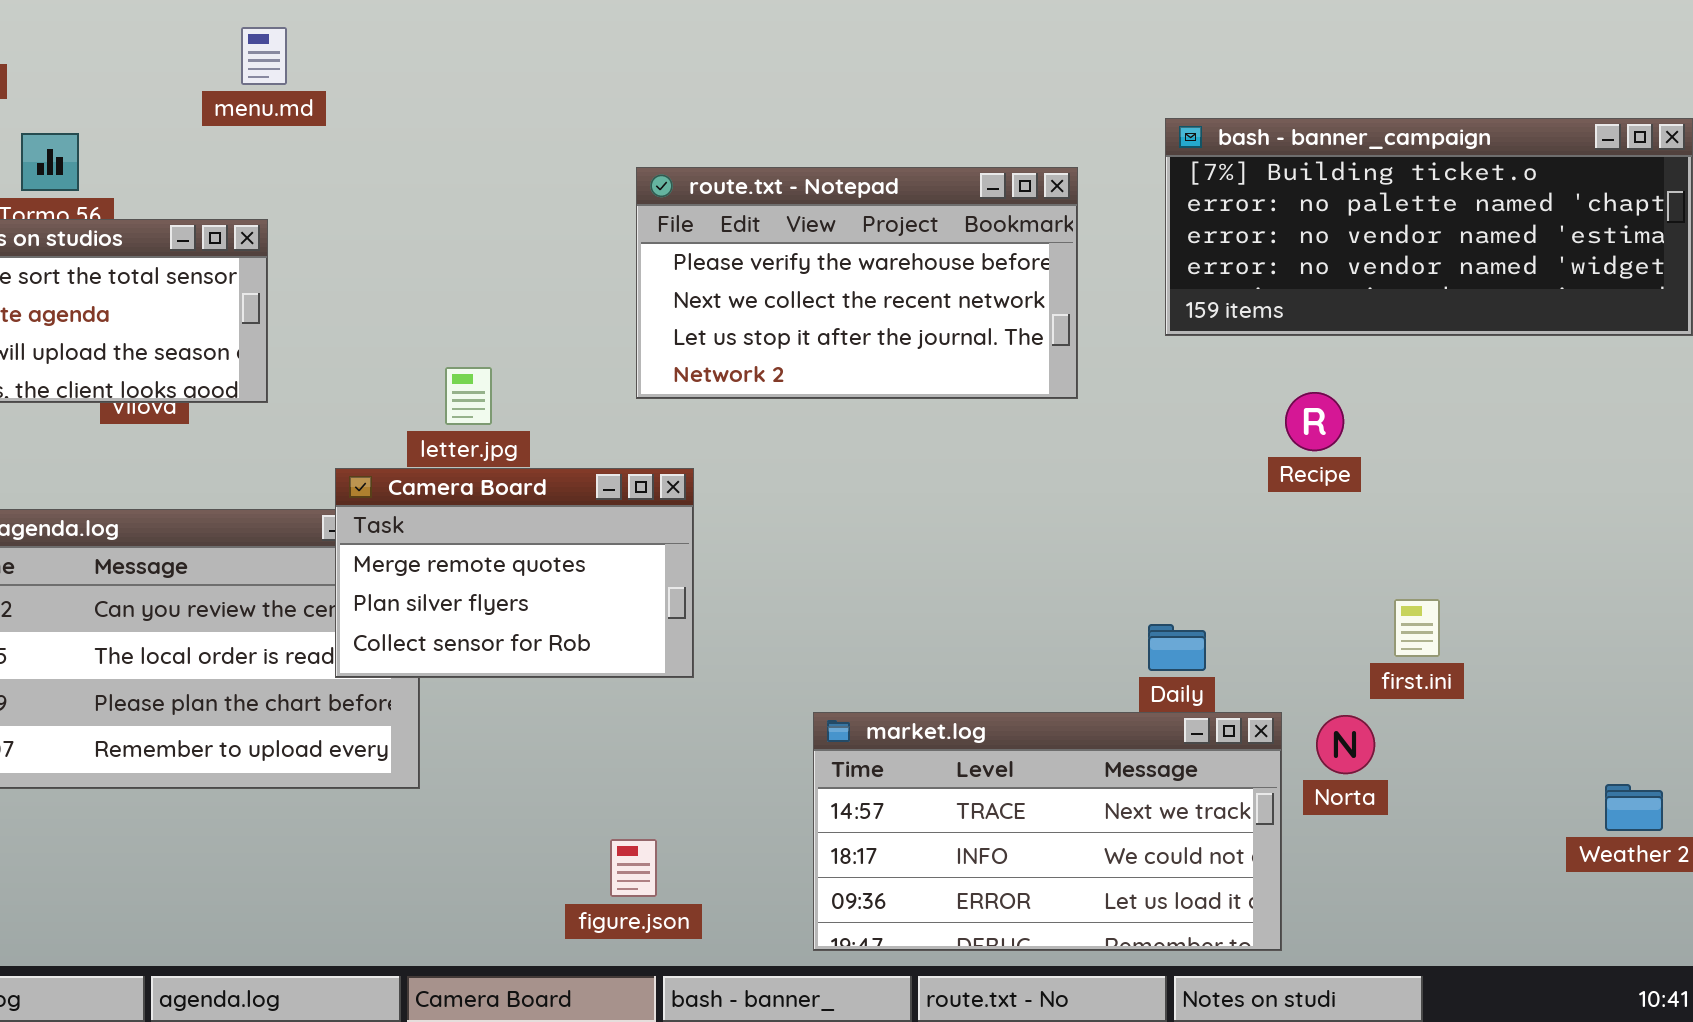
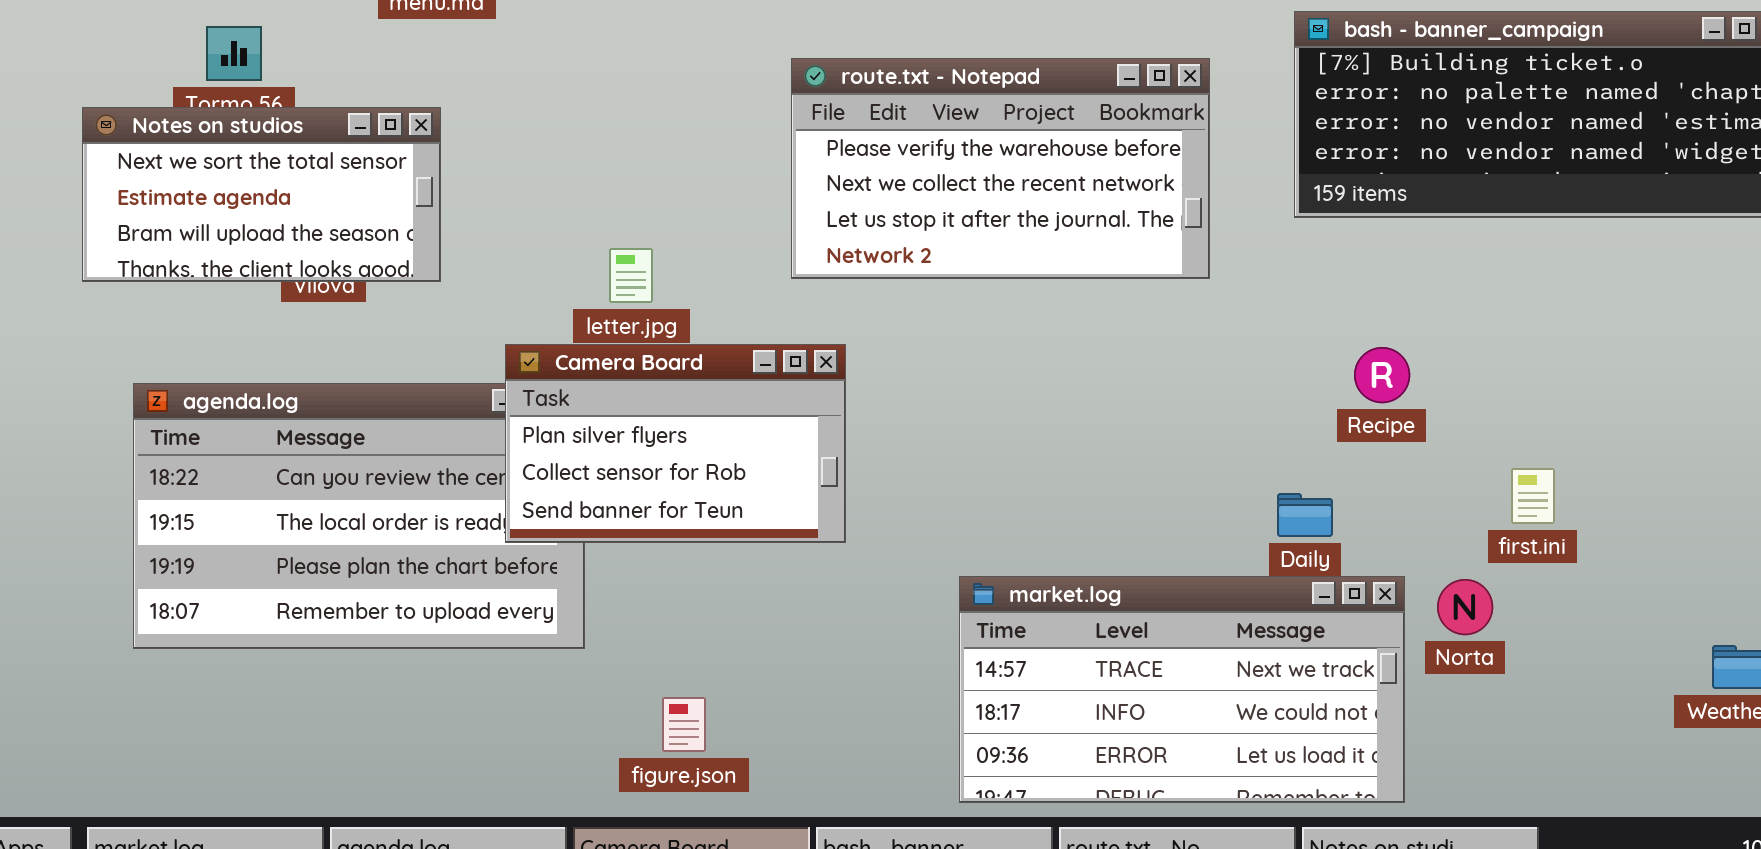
Recipe: [1285,392,1344,451] -> [1354,347,1410,403], moved
Camera Board: [335,468,694,678] -> [505,344,846,543], scrolled down 1 row
figure.json: [610,839,657,897] -> [662,697,706,752], moved

